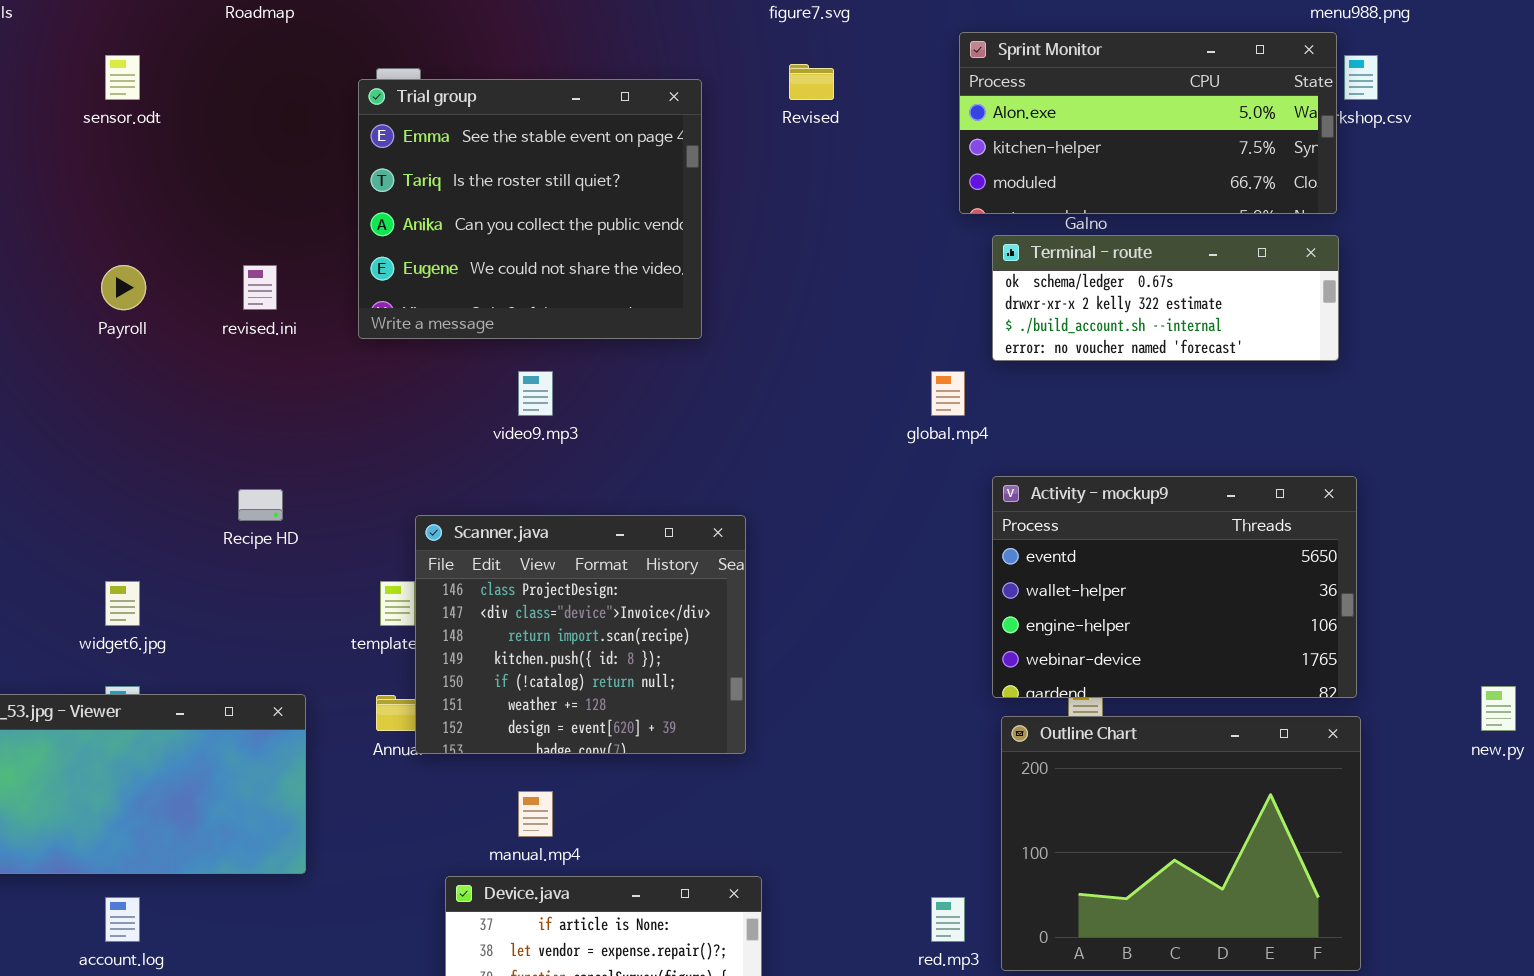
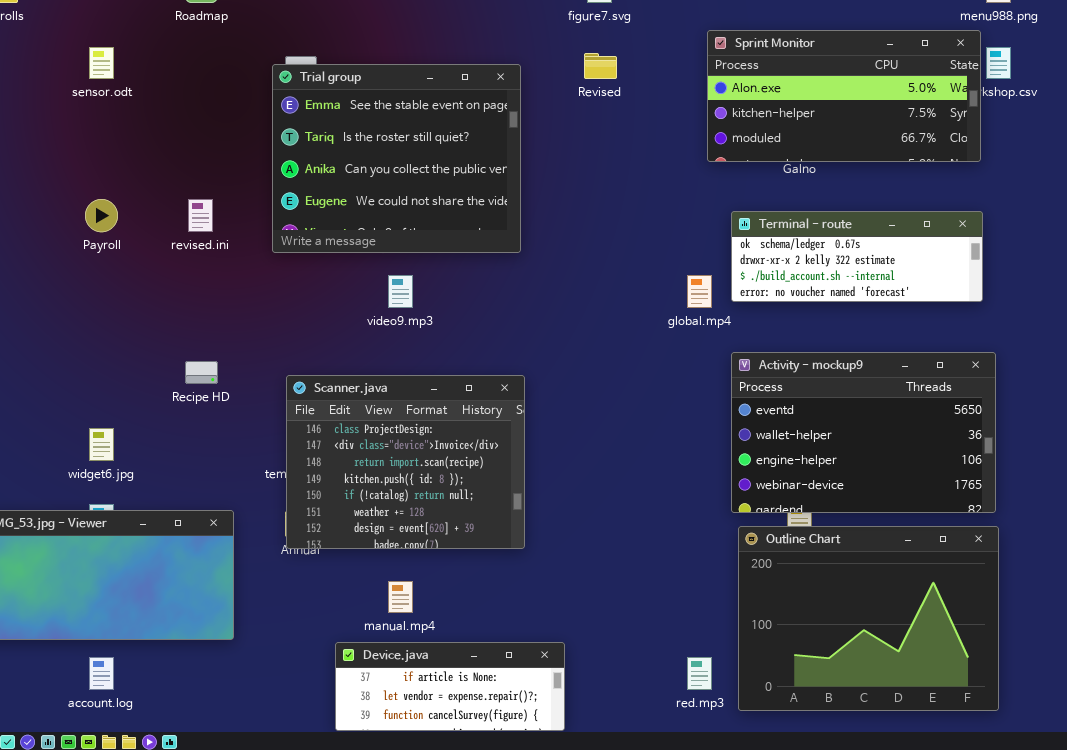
Terminal - route: [992,235,1339,361] -> [731,211,983,302], moved
Scanner.java: [415,515,746,754] -> [286,375,525,549], moved

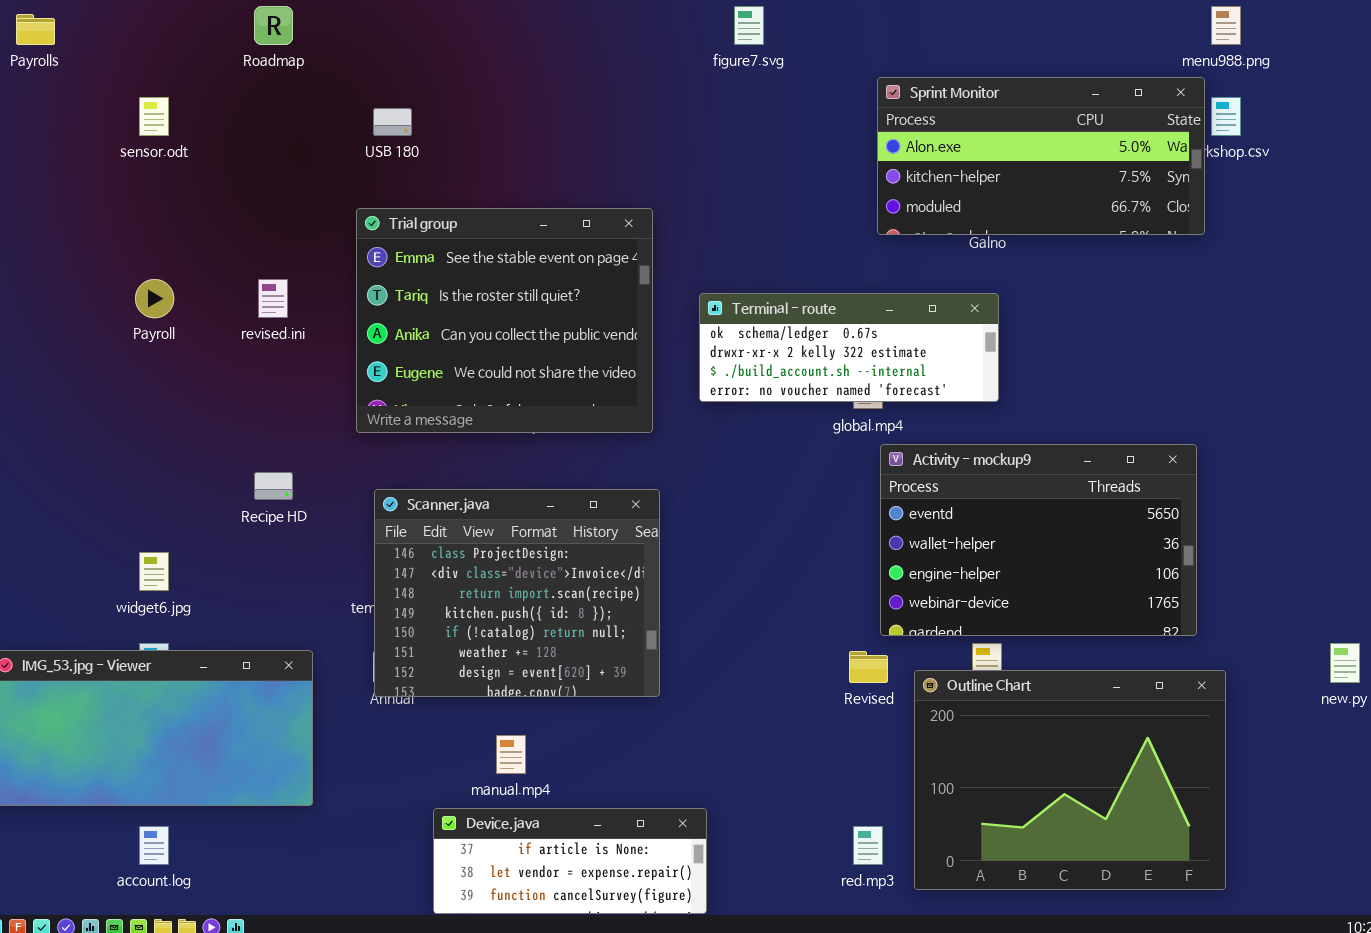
Revised: [584,53,617,79] -> [849,651,888,683], moved
Trial group: [272,64,521,253] -> [356,208,653,433], moved
Terminal - route: [731,211,983,302] -> [699,293,999,402], moved
Activity - mockup9: [731,352,996,513] -> [880,444,1197,636], moved

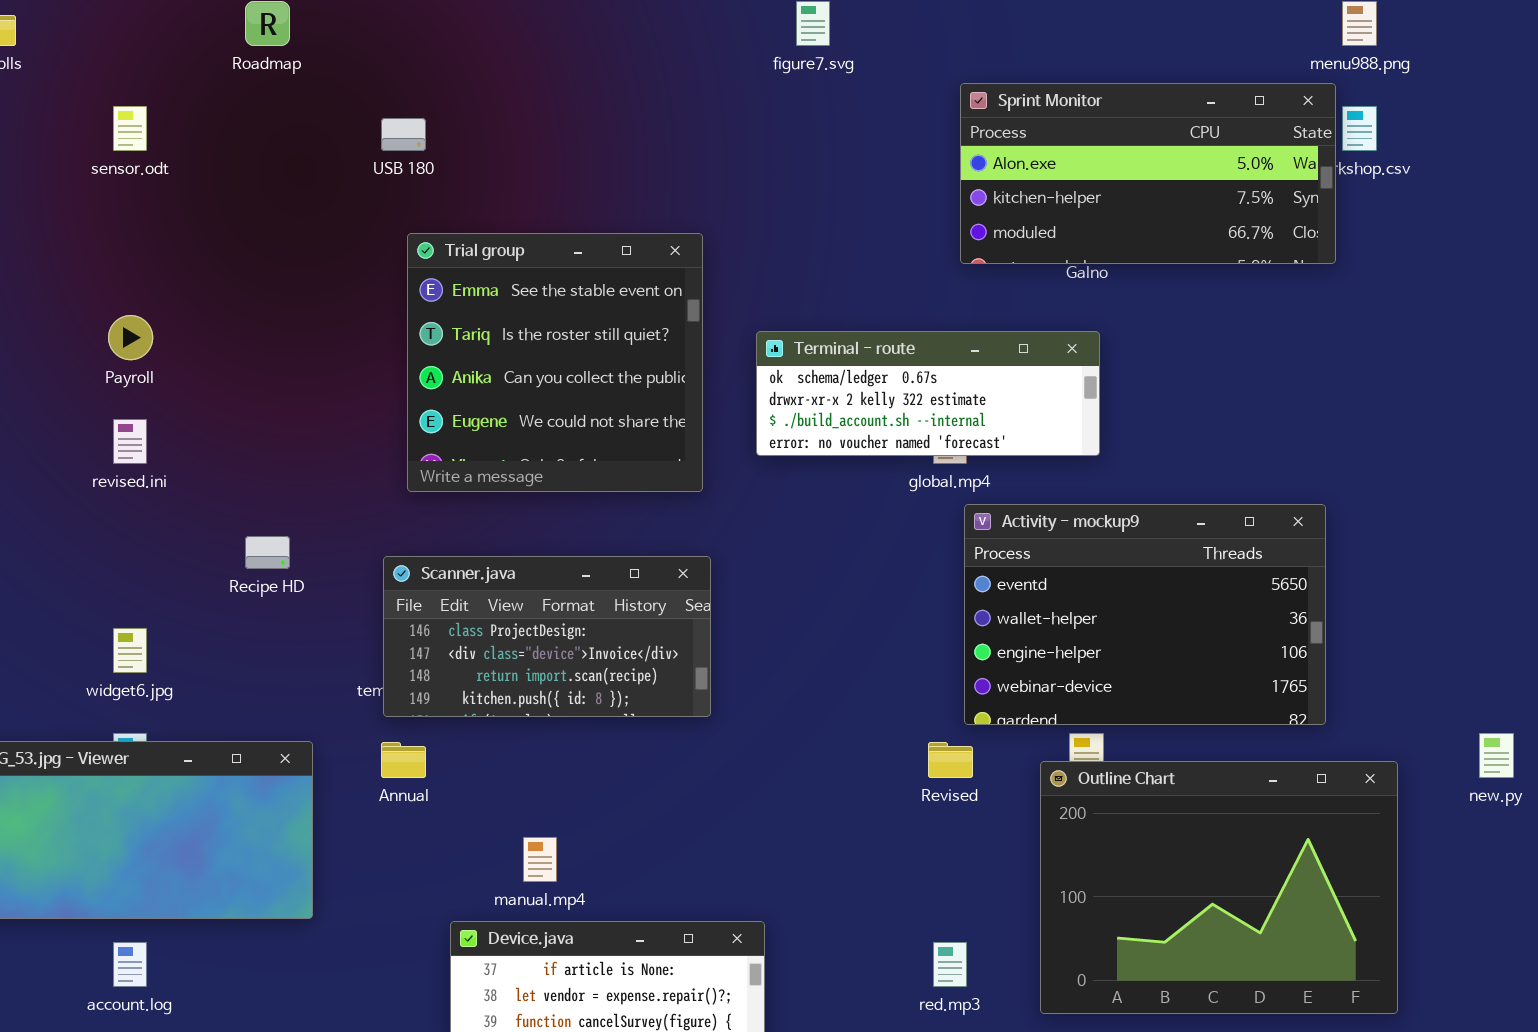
Trial group: [356,208,653,433] -> [407,233,703,492], resized
revised.ini: [258,279,288,318] -> [113,419,147,464], moved
Scanner.java: [374,489,660,697] -> [383,556,711,717], resized
Outline Chart: [914,670,1226,890] -> [1040,761,1398,1014], moved

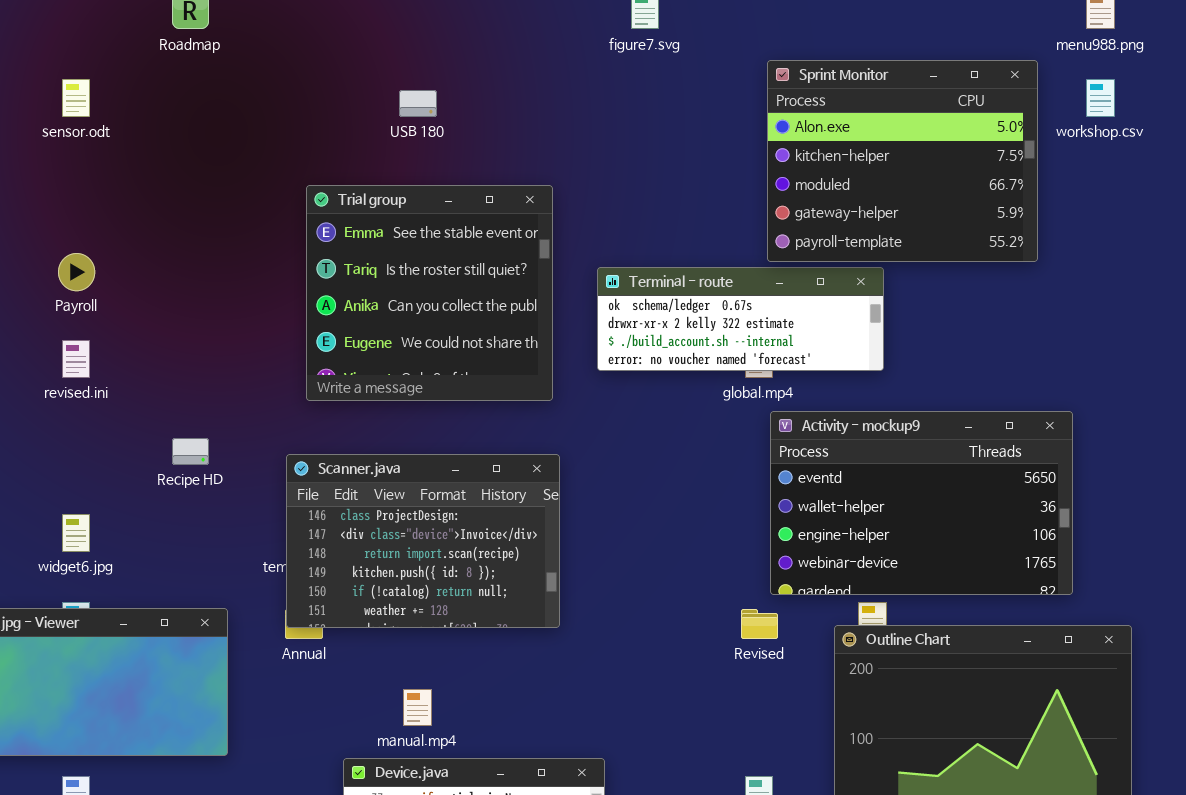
Sprint Monitor: [960,83,1336,264] -> [767,60,1038,262], resized
USB 180: [381,118,426,151] -> [399,90,437,117], moved
Scanner.java: [383,556,711,717] -> [286,454,560,628], resized

